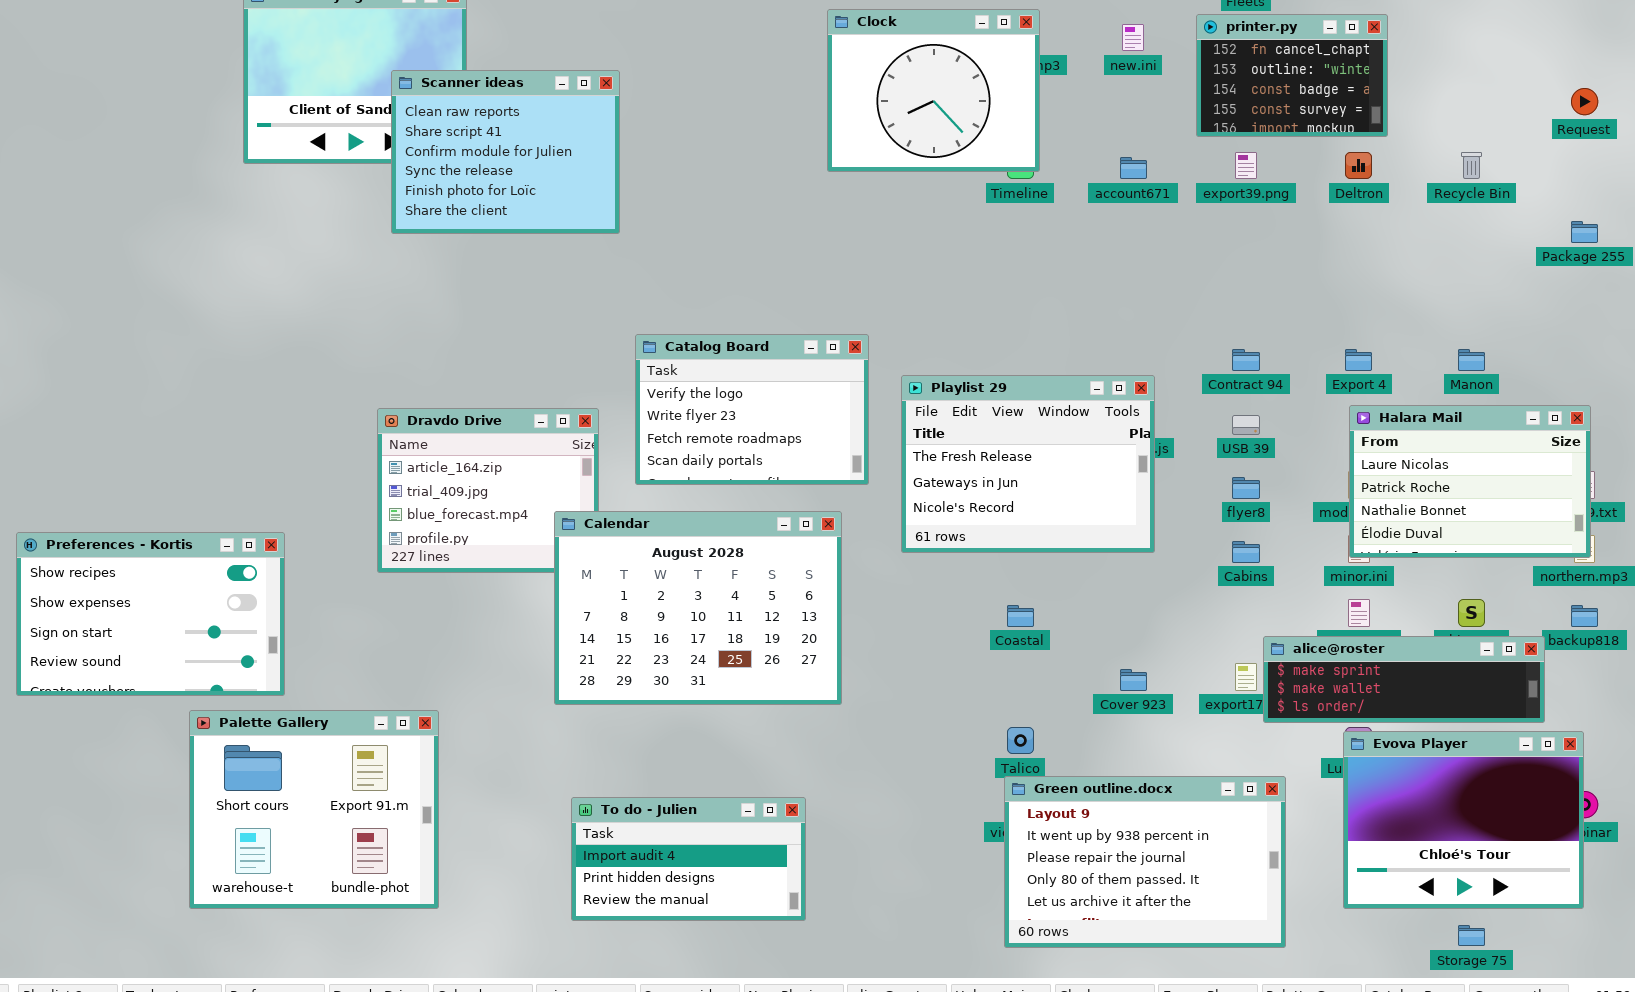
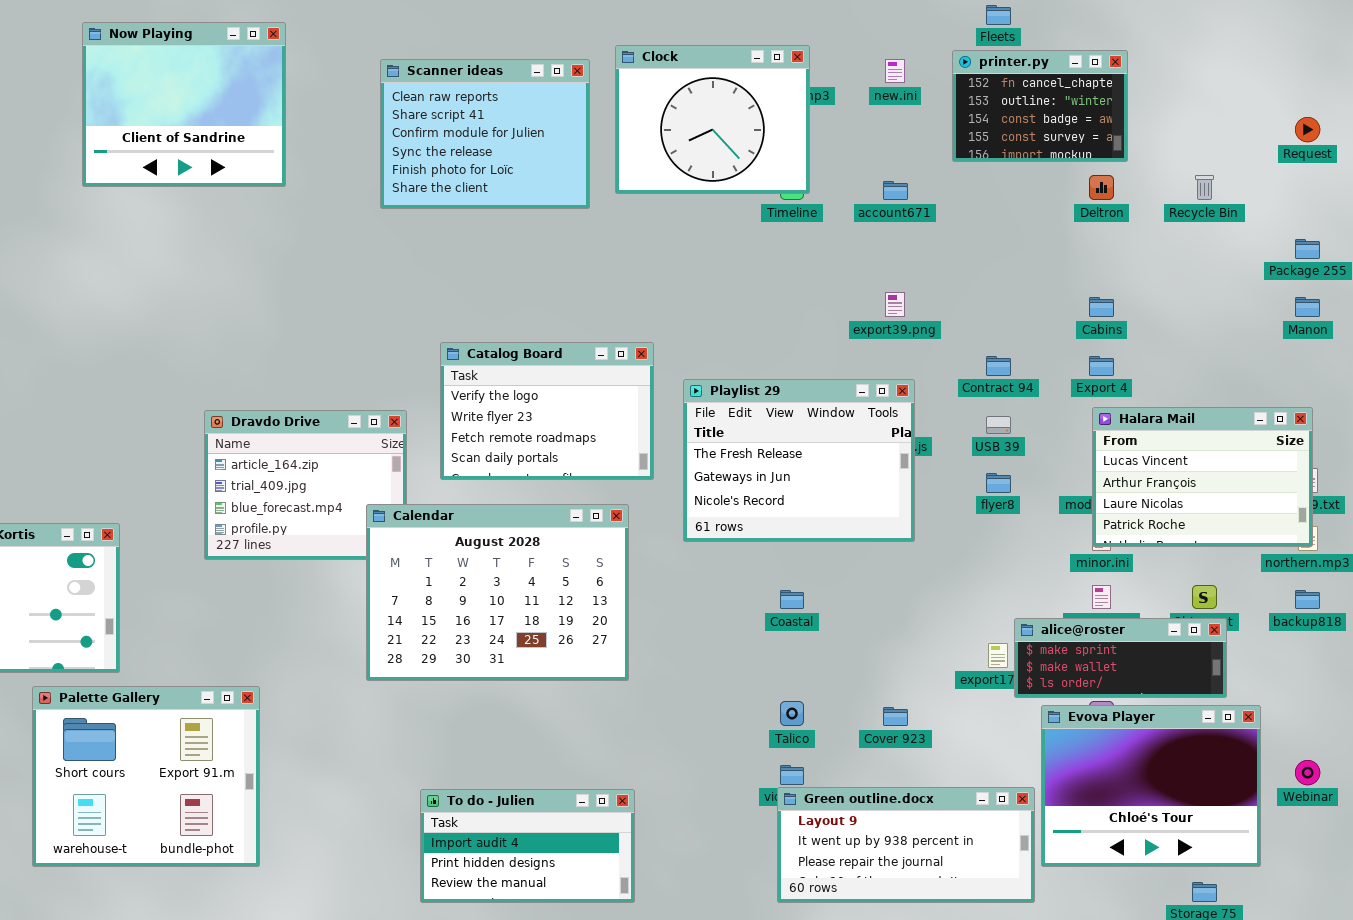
Scanner ideas: [391,70,620,234] -> [380,59,590,209], moved
export39.png: [1235,152,1257,179] -> [885,292,905,317], moved
Manon: [1458,349,1485,371] -> [1295,297,1320,317], moved
Halara Mail: [1349,405,1591,558] -> [1092,407,1313,547], scrolled up 2 rows
Cabins: [1232,541,1260,563] -> [1089,297,1114,317], moved
alice@roster: [1263,636,1545,723] -> [1014,618,1227,698], resized
Cover 923: [1120,669,1147,691] -> [883,707,908,726], moved
Evova Player: [1343,731,1584,909] -> [1041,705,1261,867], moved
Green outline.docx: [1004,776,1286,948] -> [777,787,1035,903], resized
To do - Julien: [571,797,806,921] -> [420,789,635,903], moved

